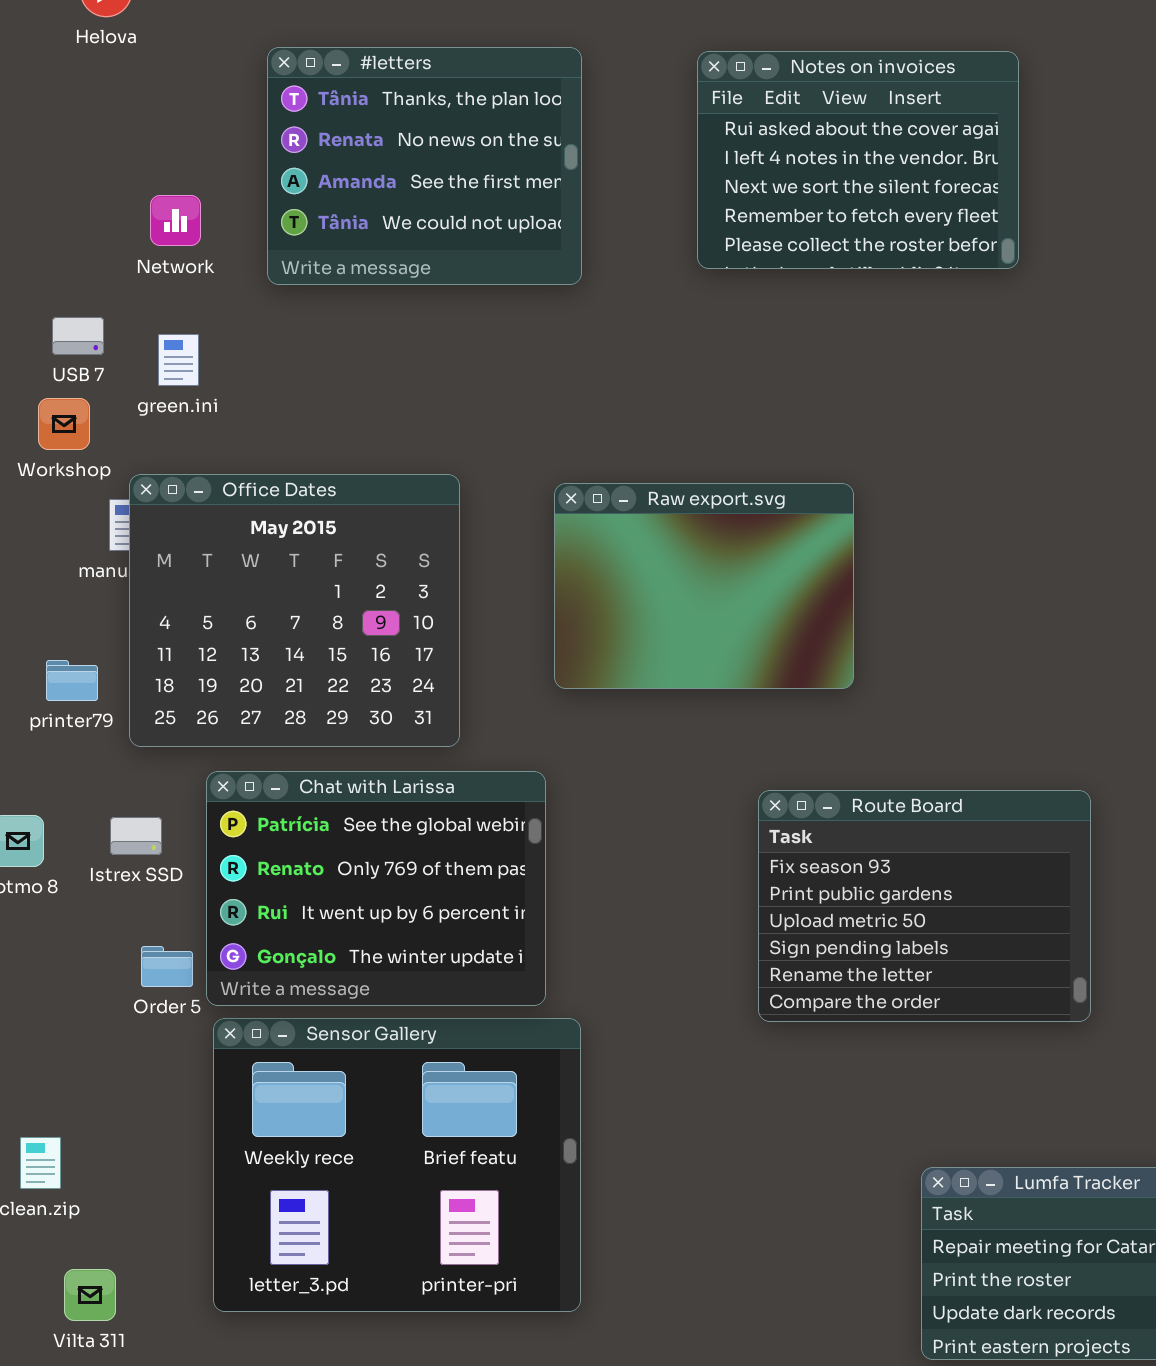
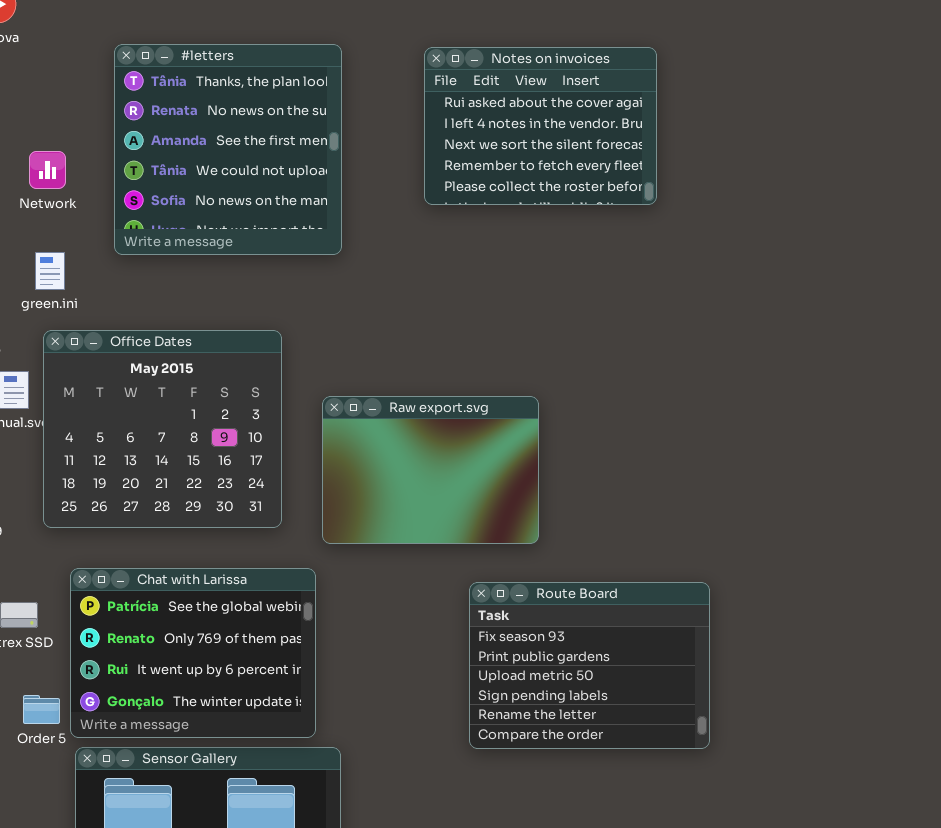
#letters: [267,47,582,285] -> [114,44,342,255], resized
Office Dates: [129,474,460,747] -> [43,330,282,528], moved
Raw export.svg: [554,483,854,689] -> [322,396,539,544], moved

